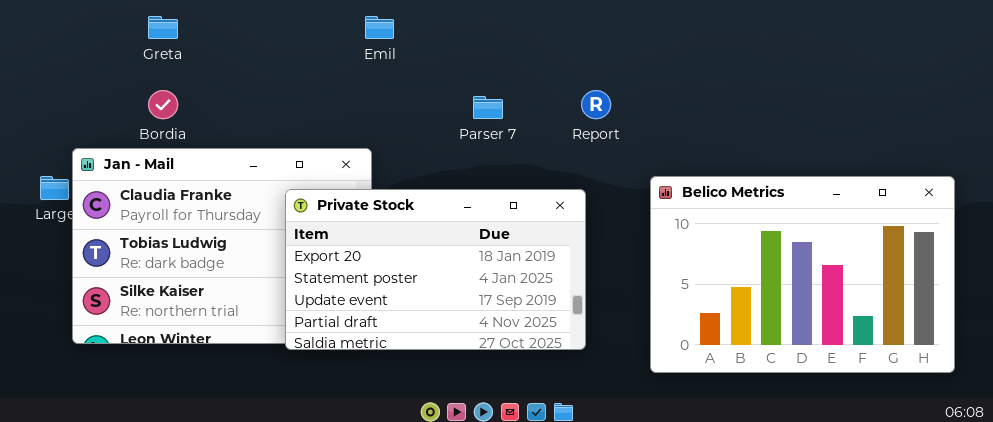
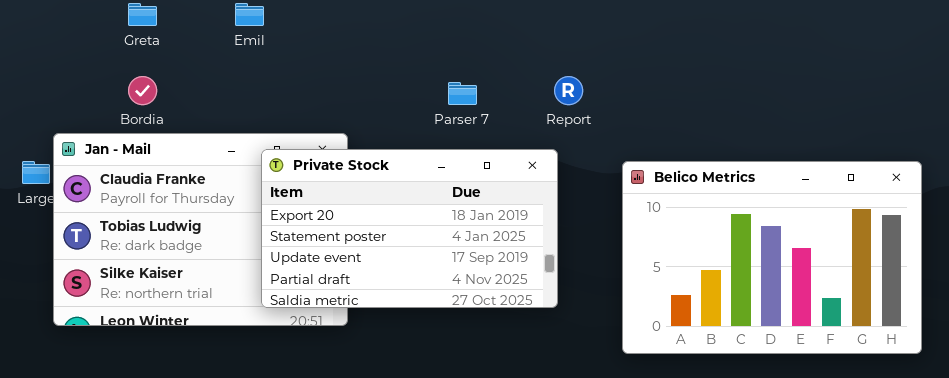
Emil: [365,16,394,39] -> [235,3,264,26], moved
Private Stock: [285,189,586,350] -> [261,149,558,308], moved

